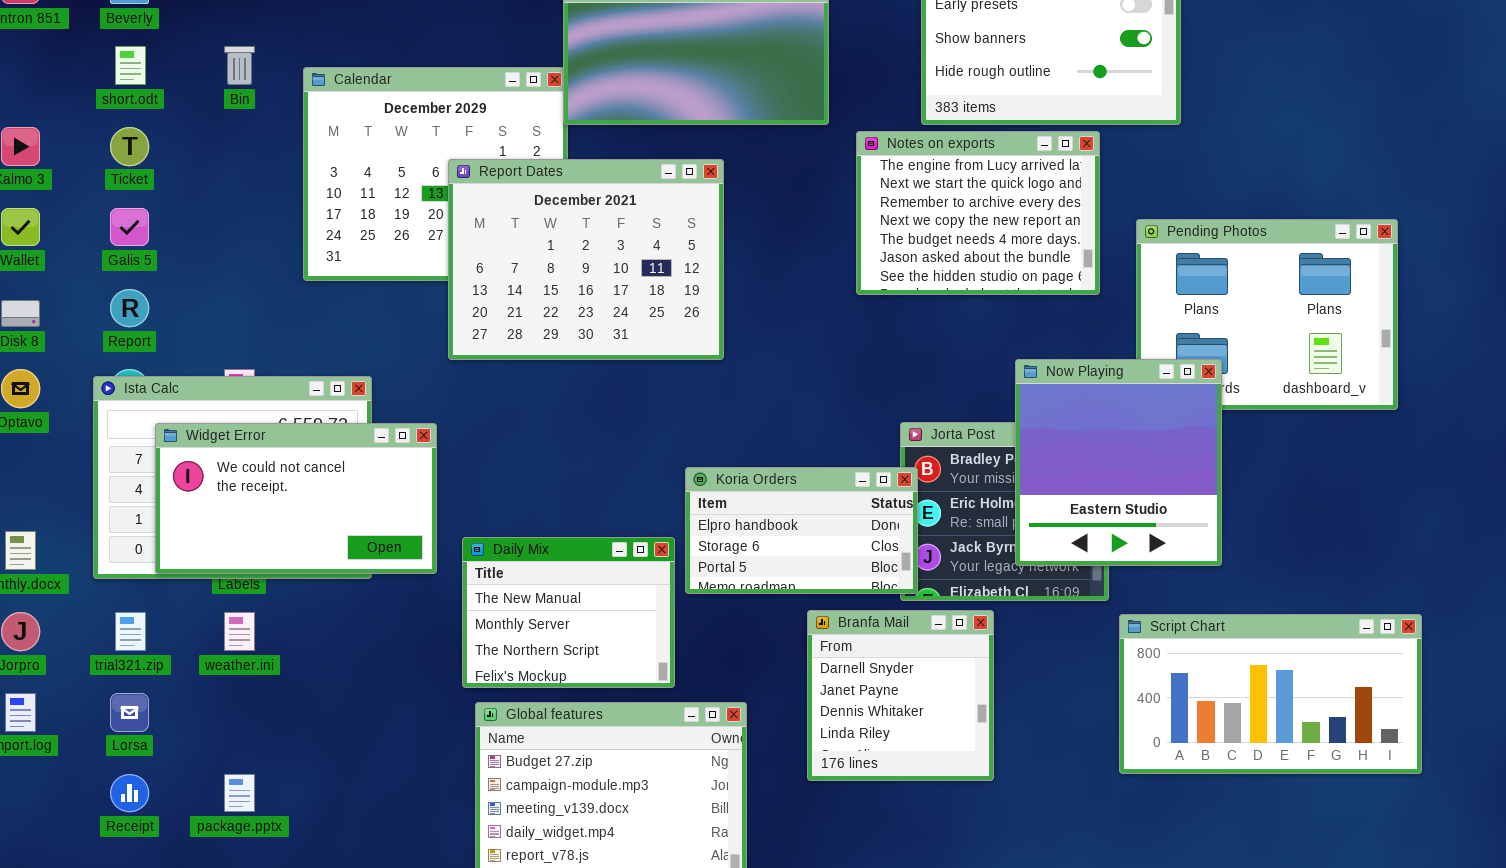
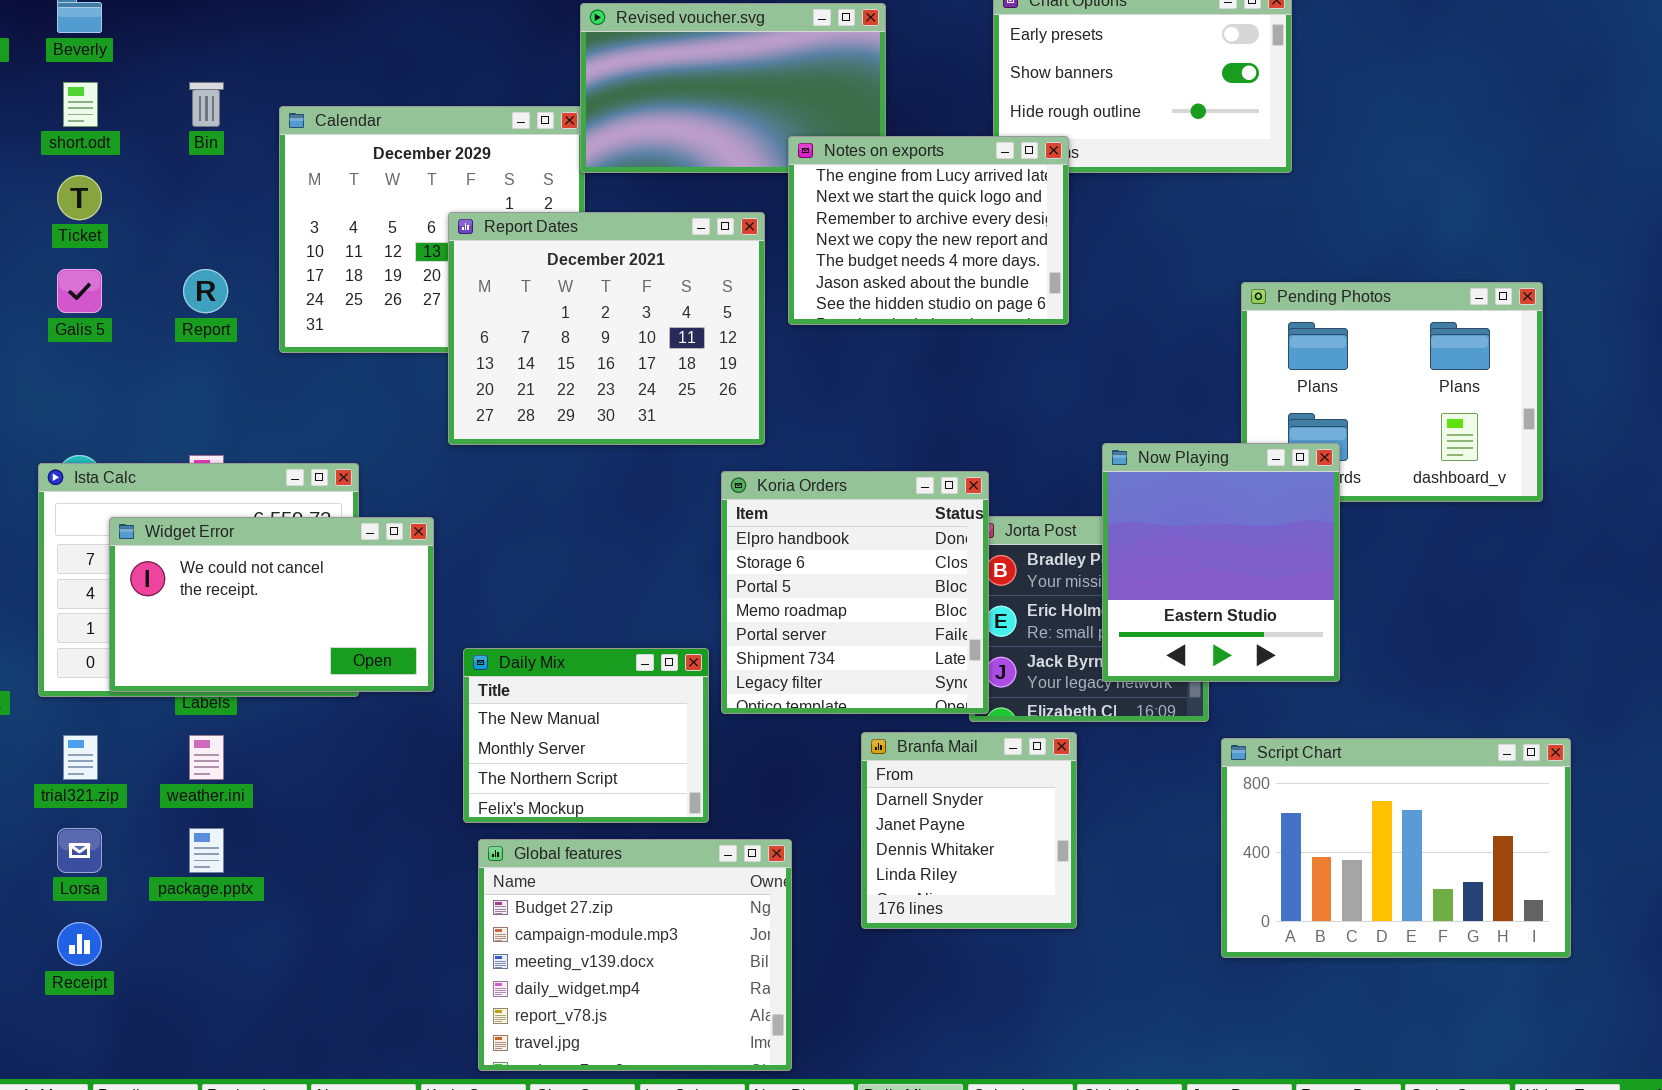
Notes on exports: [856,131,1100,295] -> [788,136,1069,325], moved
Report: [110,289,149,327] -> [183,269,228,313], moved
Koria Orders: [685,467,918,594] -> [721,471,989,714], resized
Script Chart: [1119,614,1422,774] -> [1221,738,1571,958], resized
package.pptx: [224,774,255,812] -> [189,828,224,873], moved

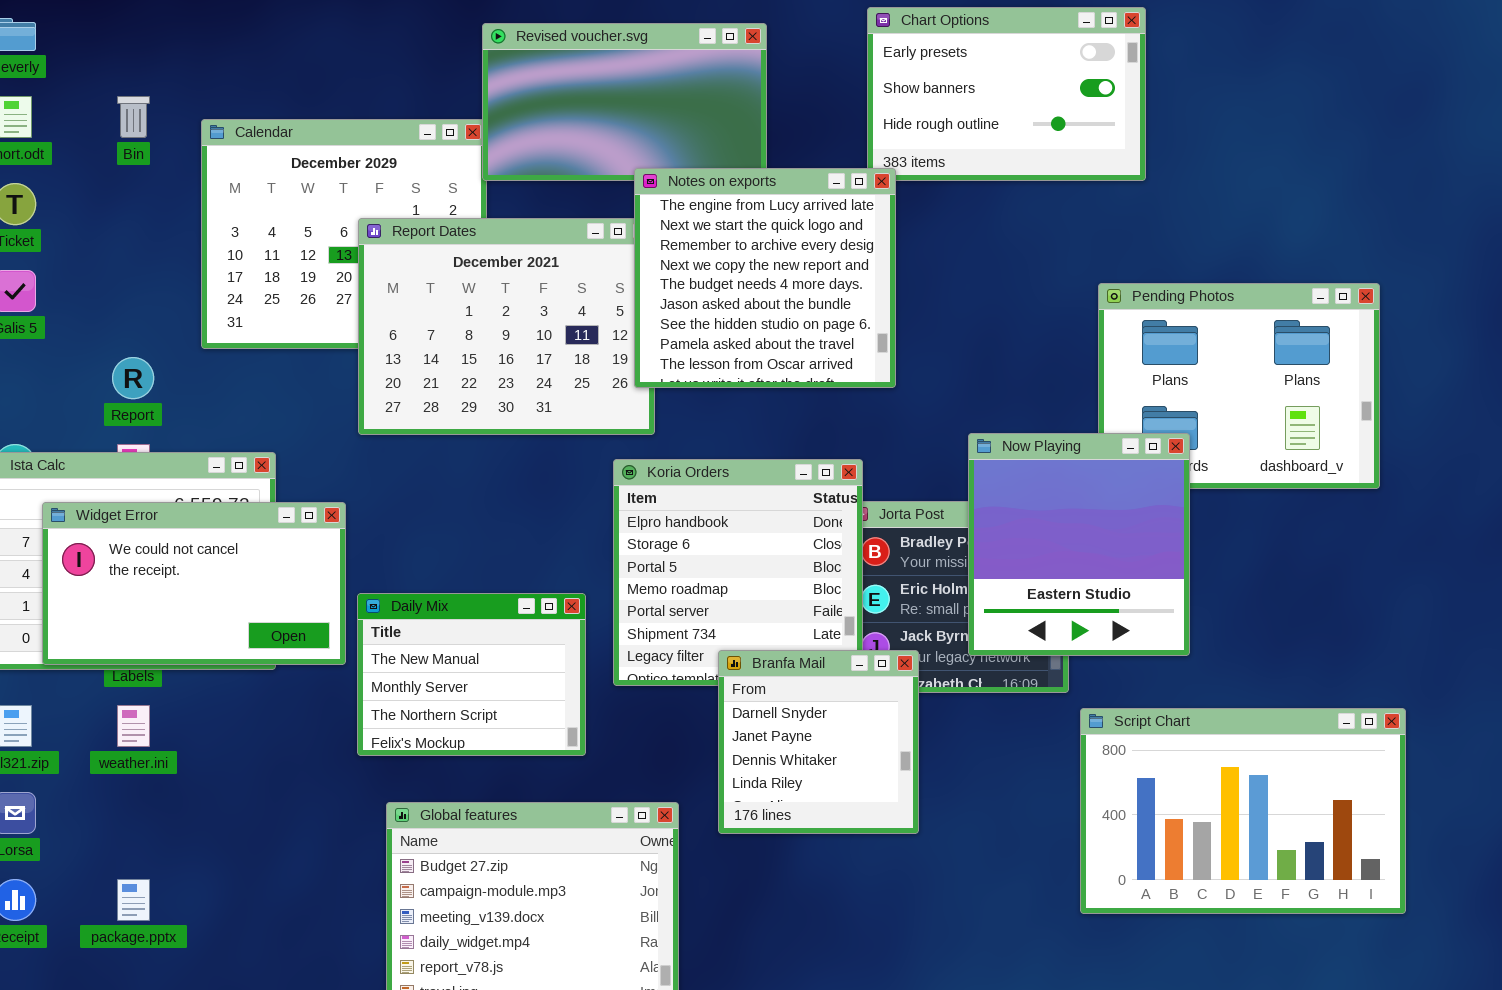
Notes on exports: [788,136,1069,325] -> [634,168,896,388], moved, resized
Report: [183,269,228,313] -> [112,357,154,399], moved
Daily Mix: [463,648,709,823] -> [357,593,586,756], moved
Branfa Mail: [861,732,1077,929] -> [718,650,919,834], moved
package.pptx: [189,828,224,873] -> [117,879,150,921], moved

